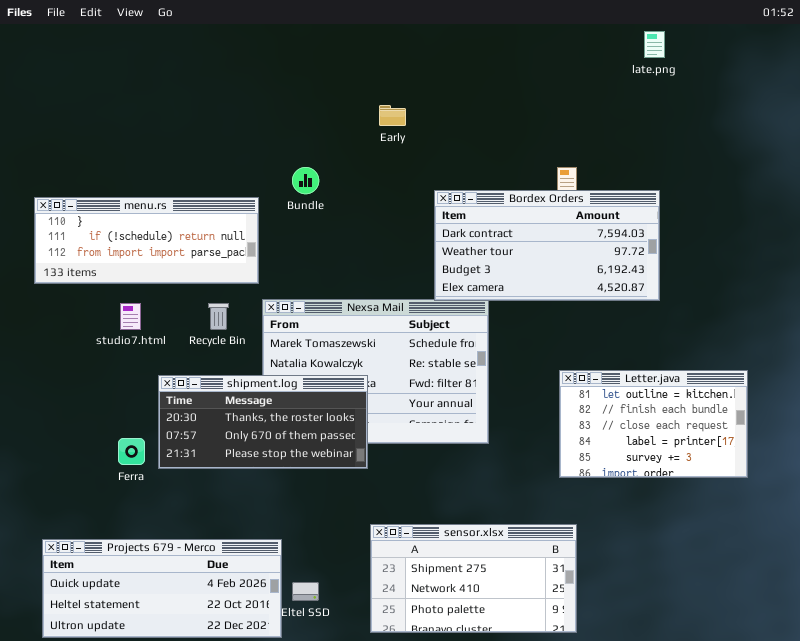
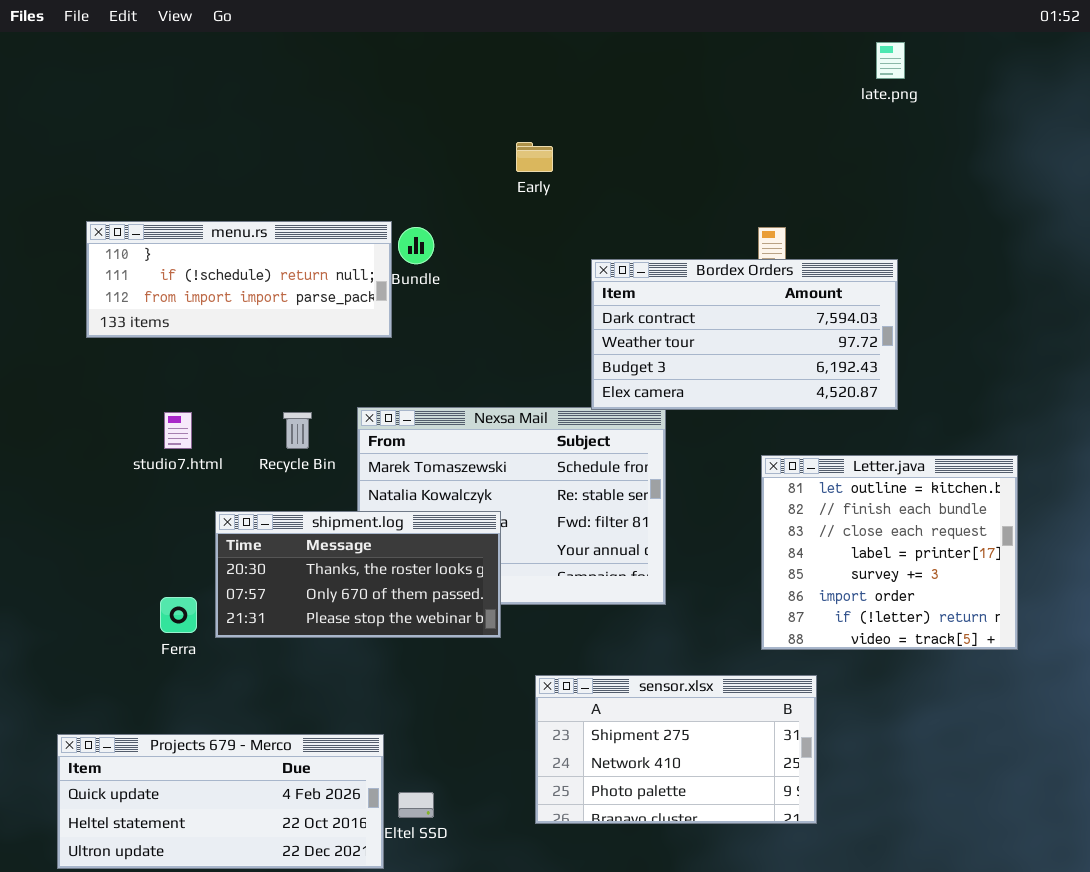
menu.rs: [34,197,259,284] -> [86,221,392,338], moved
Letter.java: [559,370,748,478] -> [761,455,1018,650], resized
sensor.xlsx: [370,524,577,633] -> [535,675,817,824], moved

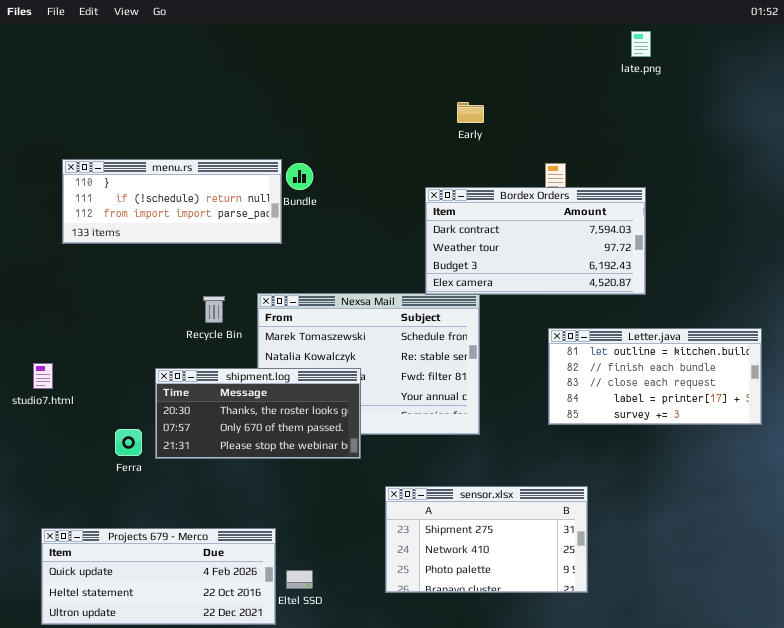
Early: [516,142,553,172] -> [457,102,484,123], moved
studio7.html: [164,412,192,449] -> [33,363,53,389], moved
Letter.java: [761,455,1018,650] -> [548,328,762,425], resized

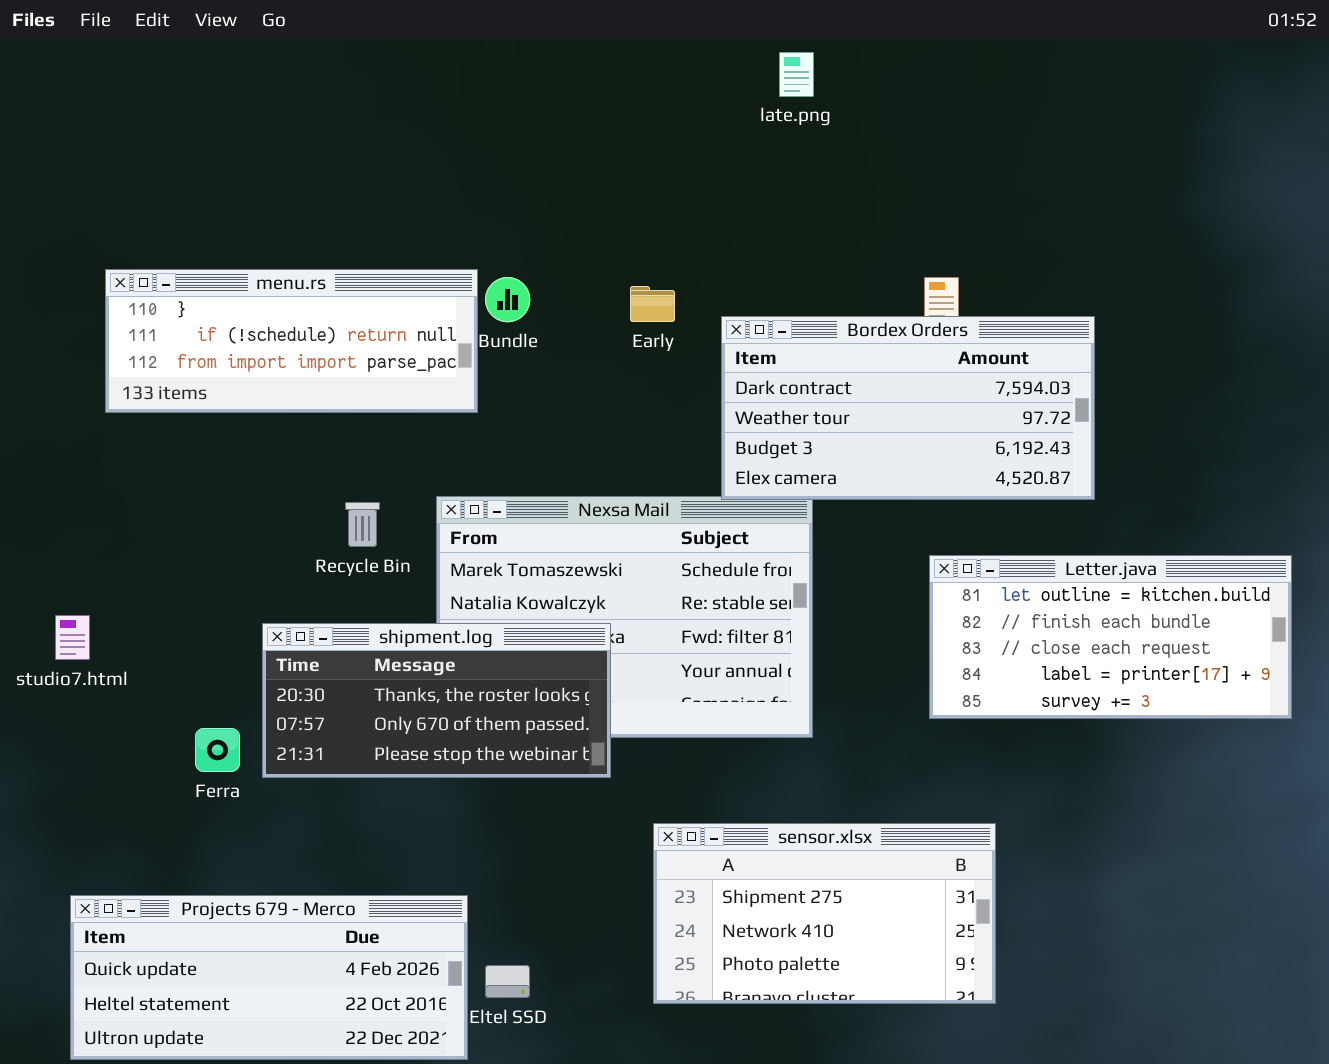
late.png: [631,31,651,57] -> [779,52,814,97], moved
Early: [457,102,484,123] -> [630,286,675,322], moved

